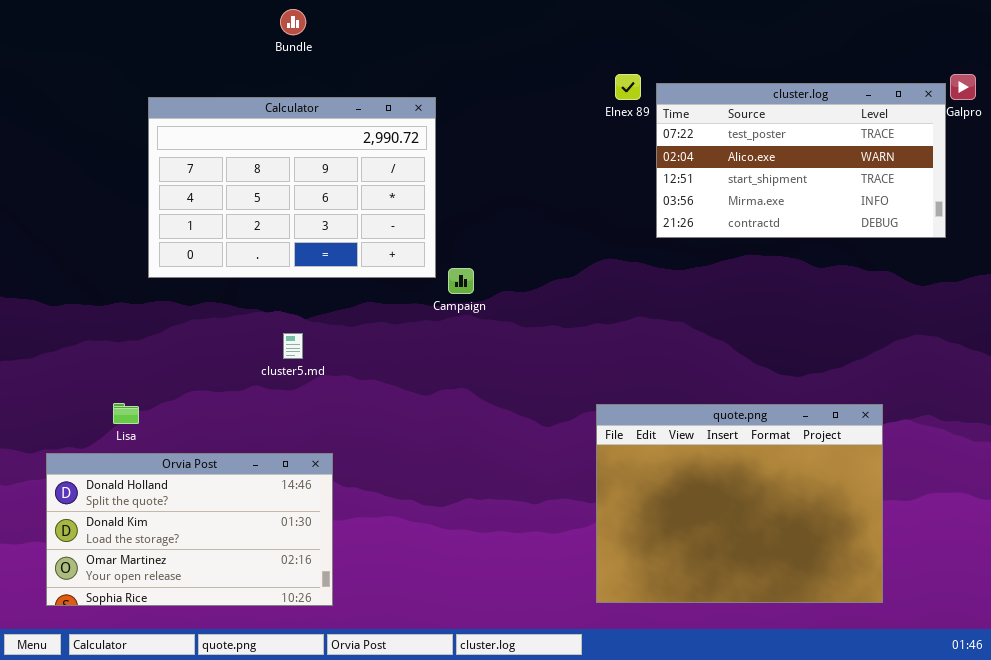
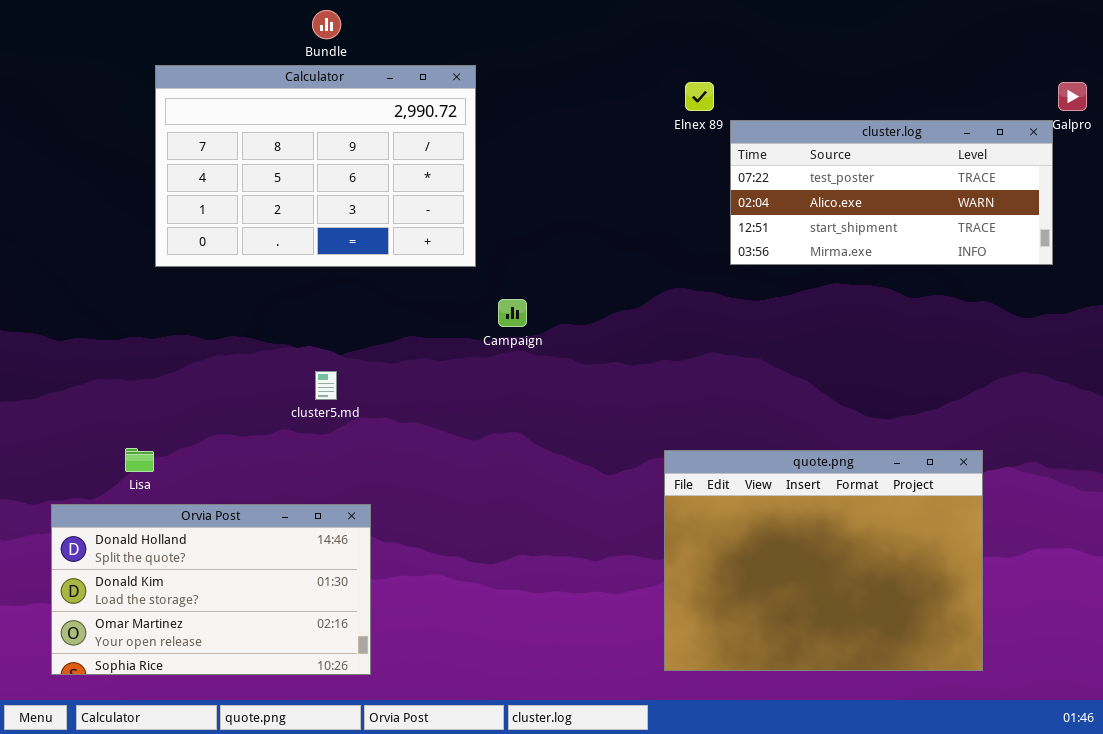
cluster.log: [656,83,946,238] -> [730,120,1053,265], resized
Calculator: [148,97,436,278] -> [155,65,476,267], moved

